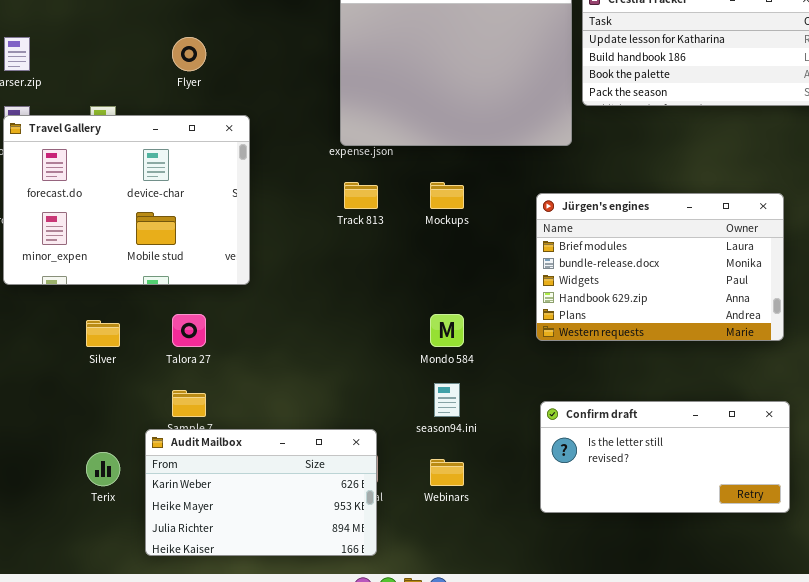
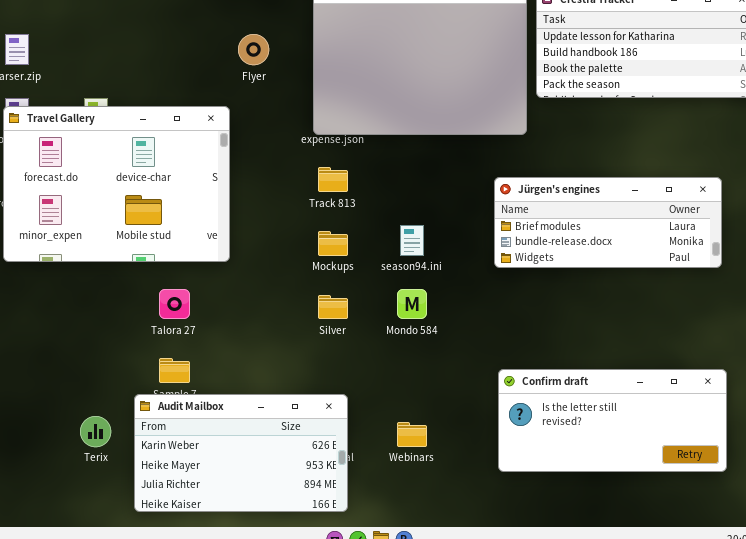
Flyer: [172,37,206,71] -> [238,34,269,65], moved
Mockups: [430,182,464,209] -> [318,231,348,256], moved
Jürgen's engines: [536,193,784,341] -> [494,177,722,268], resized
Silver: [86,320,120,347] -> [318,295,348,319], moved
season94.ini: [434,383,460,417] -> [400,225,424,256], moved

